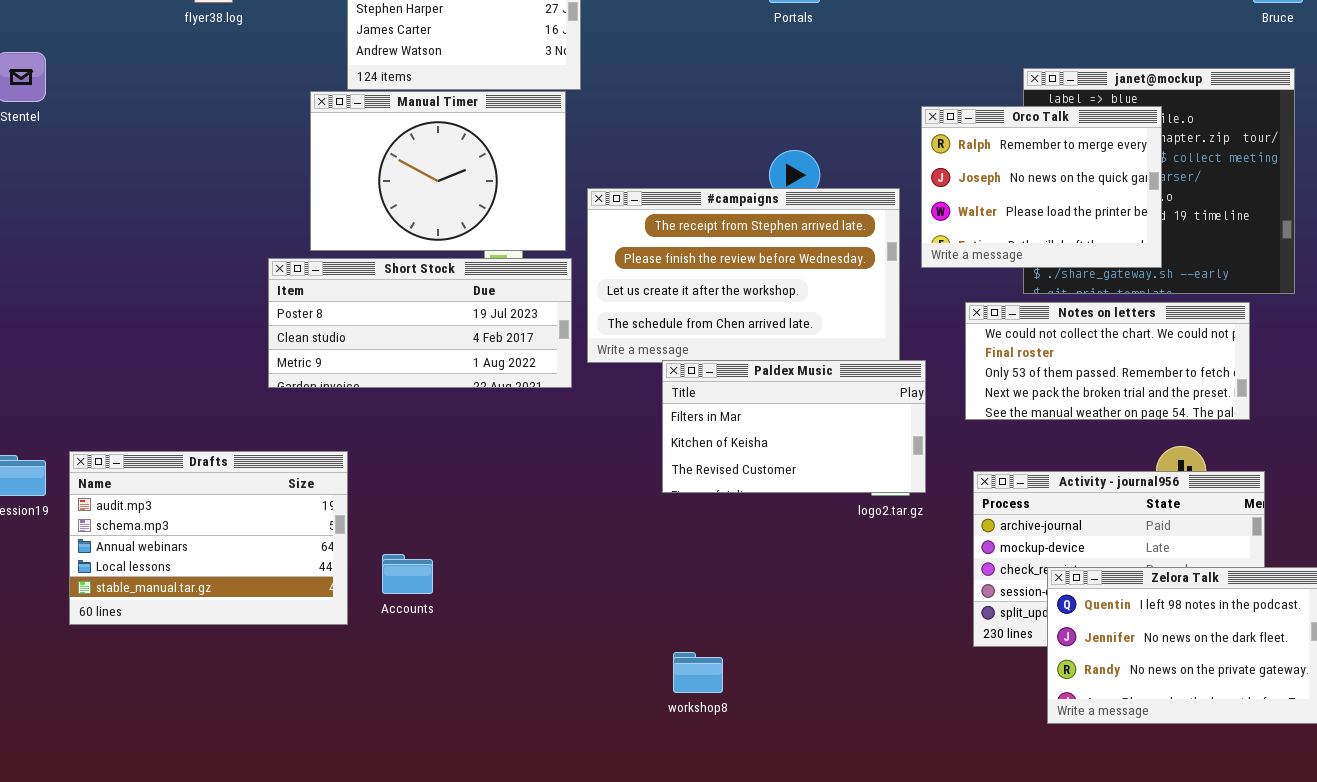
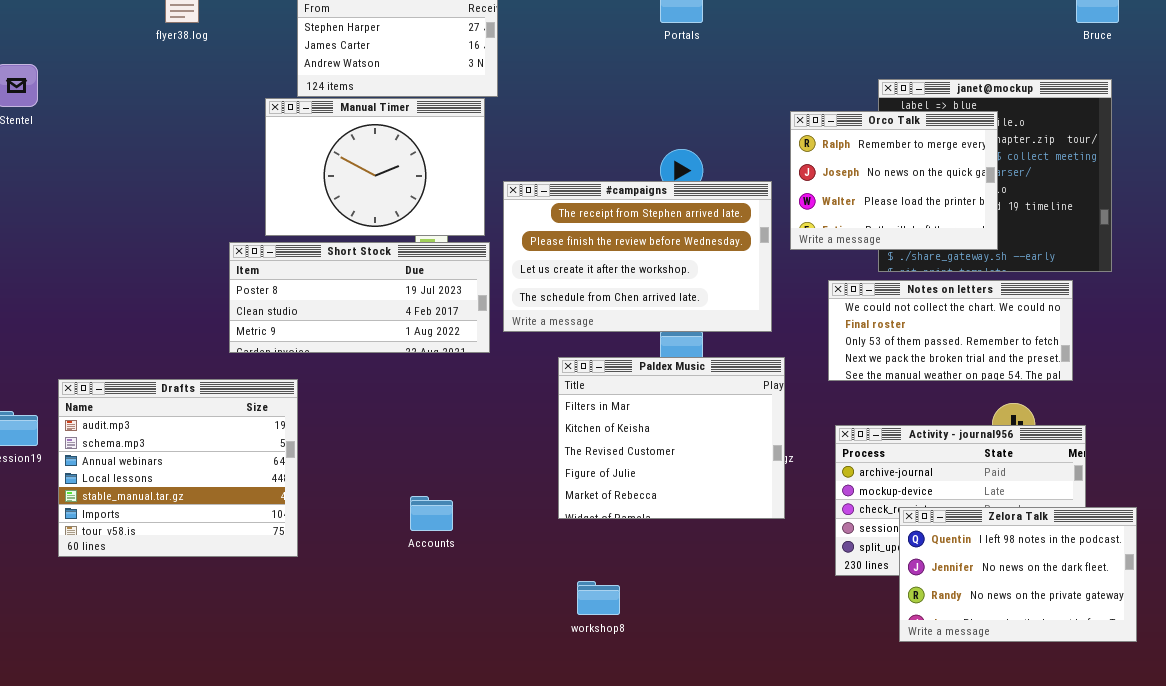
Paldex Music: [662,360,926,493] -> [558,357,785,519], moved, resized
Drafts: [69,451,348,625] -> [58,379,298,557], resized
Accounts: [382,554,433,594] -> [410,496,453,531], moved

